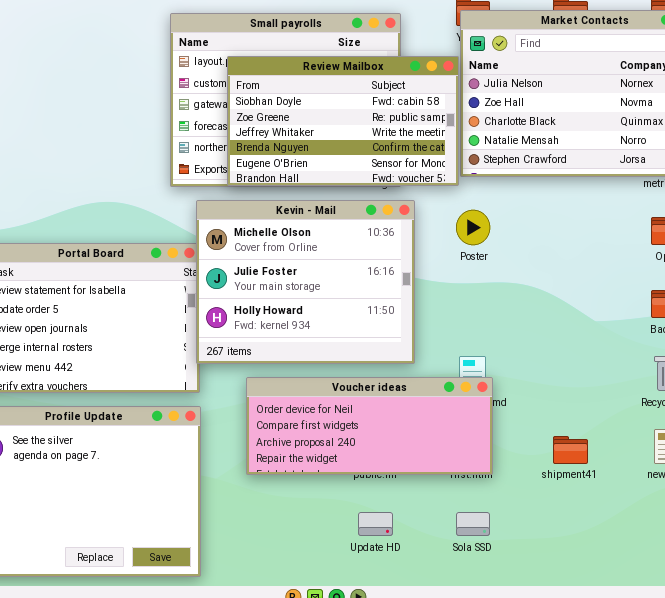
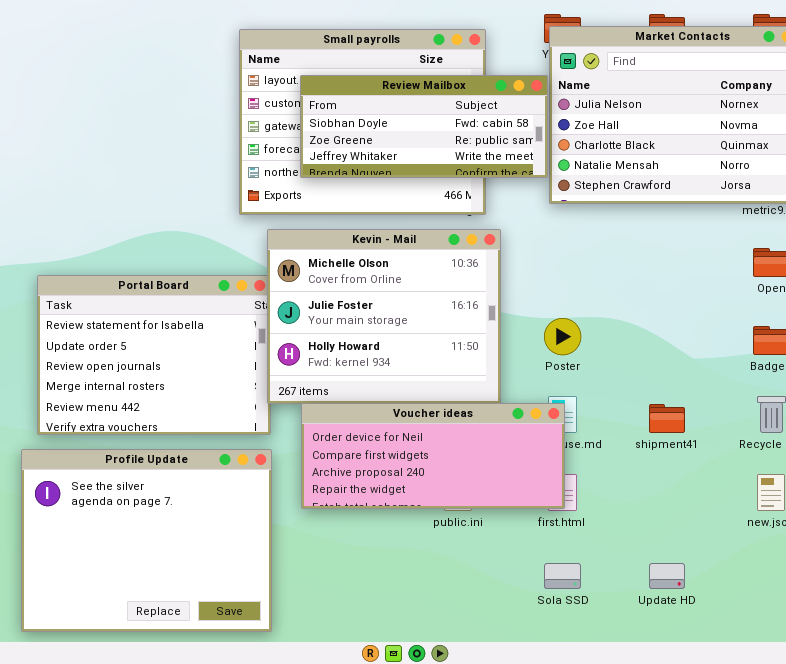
Review Mailbox: [227,56,459,186] -> [300,75,548,178], resized
Poster: [456,210,490,245] -> [544,318,581,355], moved
Voucher ideas: [246,377,493,475] -> [301,403,565,509], moved
shipment41: [553,436,588,464] -> [649,404,685,433], moved
Update HD: [358,512,393,536] -> [649,563,685,589], moved

